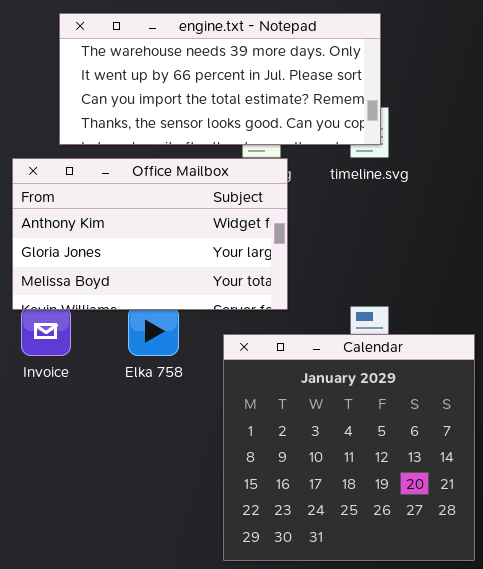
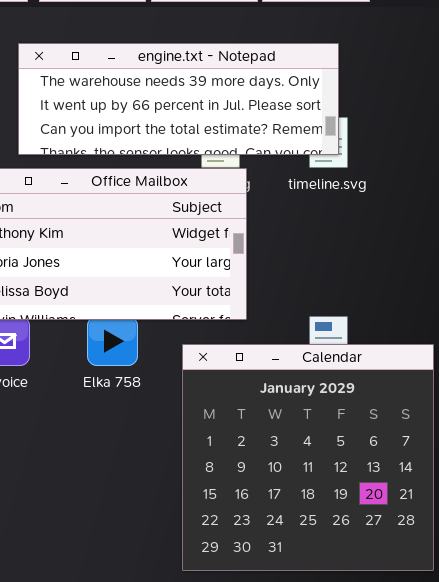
engine.txt - Notepad: [59,13,381,145] -> [18,43,339,155], resized

